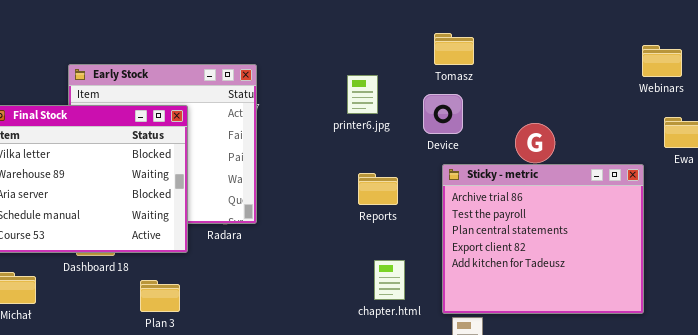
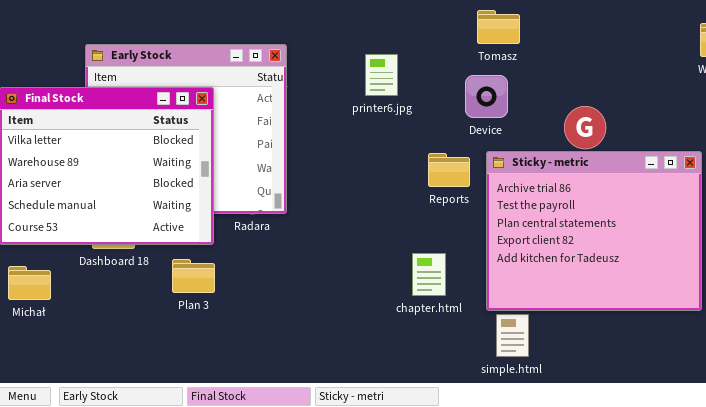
printer6.jpg: [347,75,378,114] -> [365,54,398,96], moved
Reports: [358,173,398,205] -> [428,153,470,187], moved
Plan 3: [140,280,180,312] -> [172,259,215,293], moved

